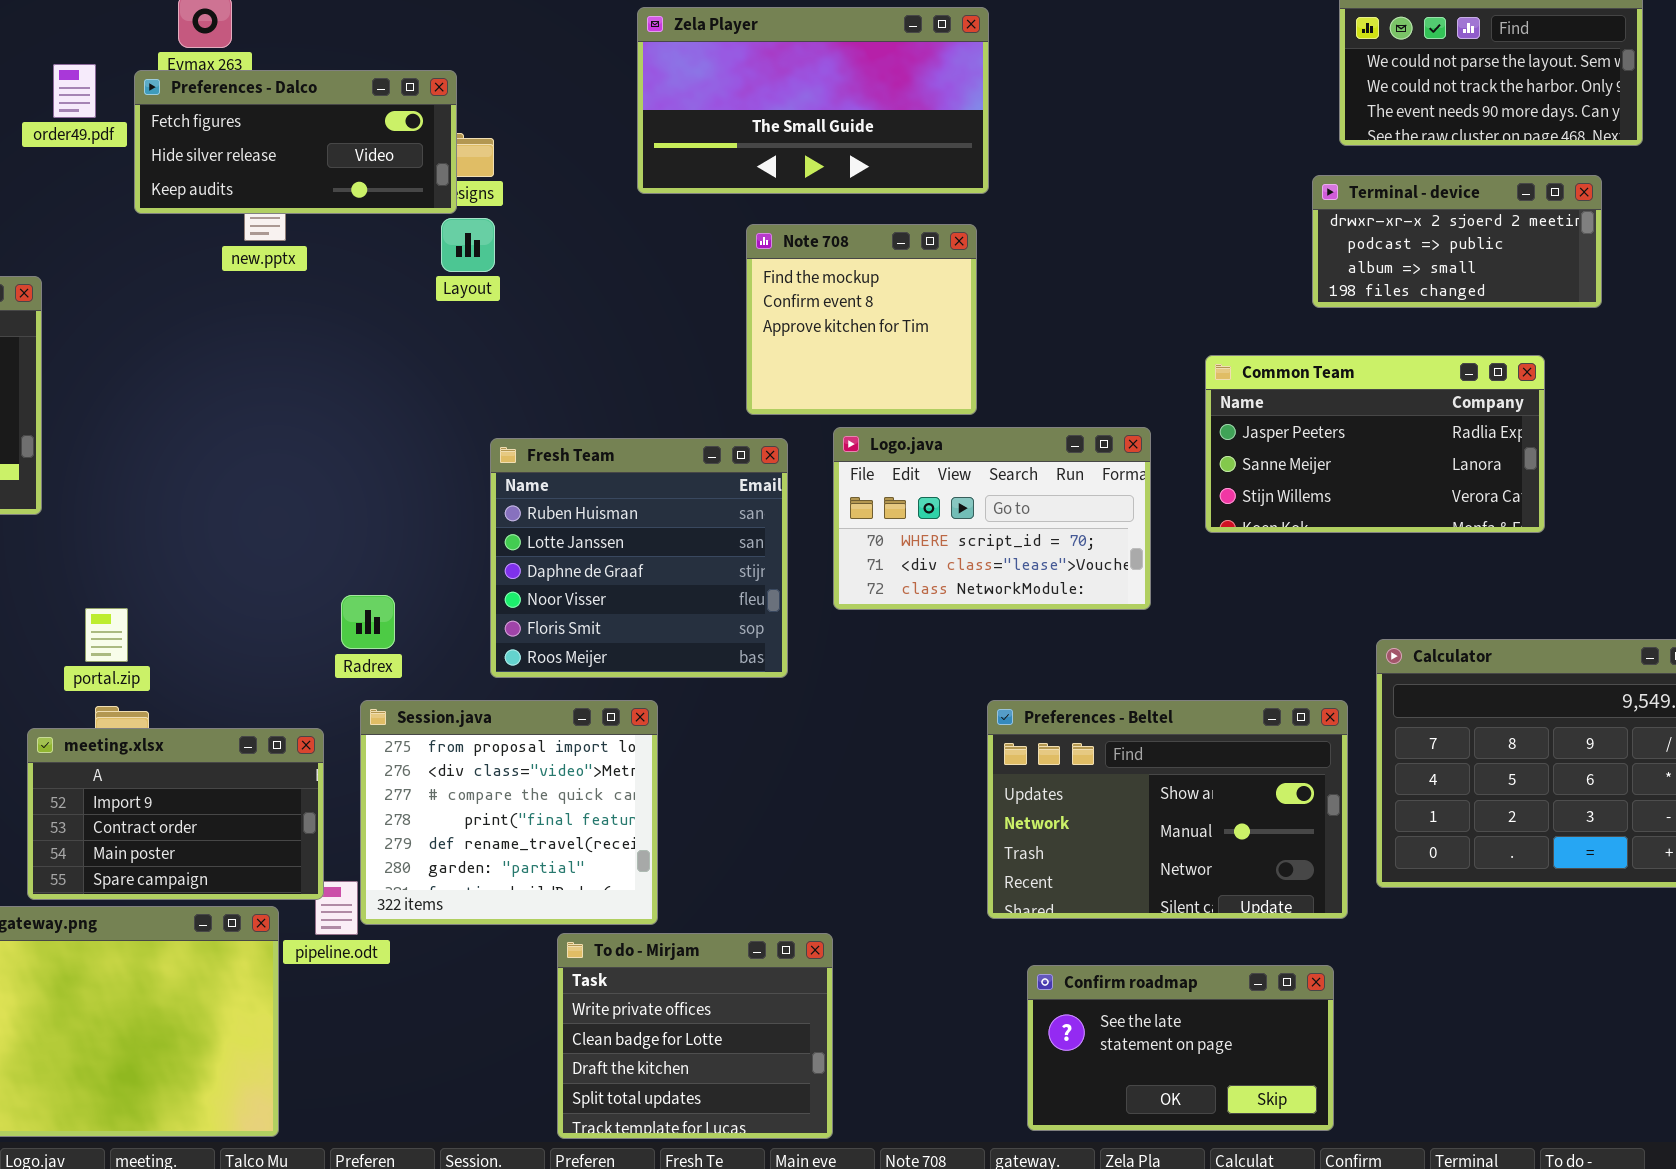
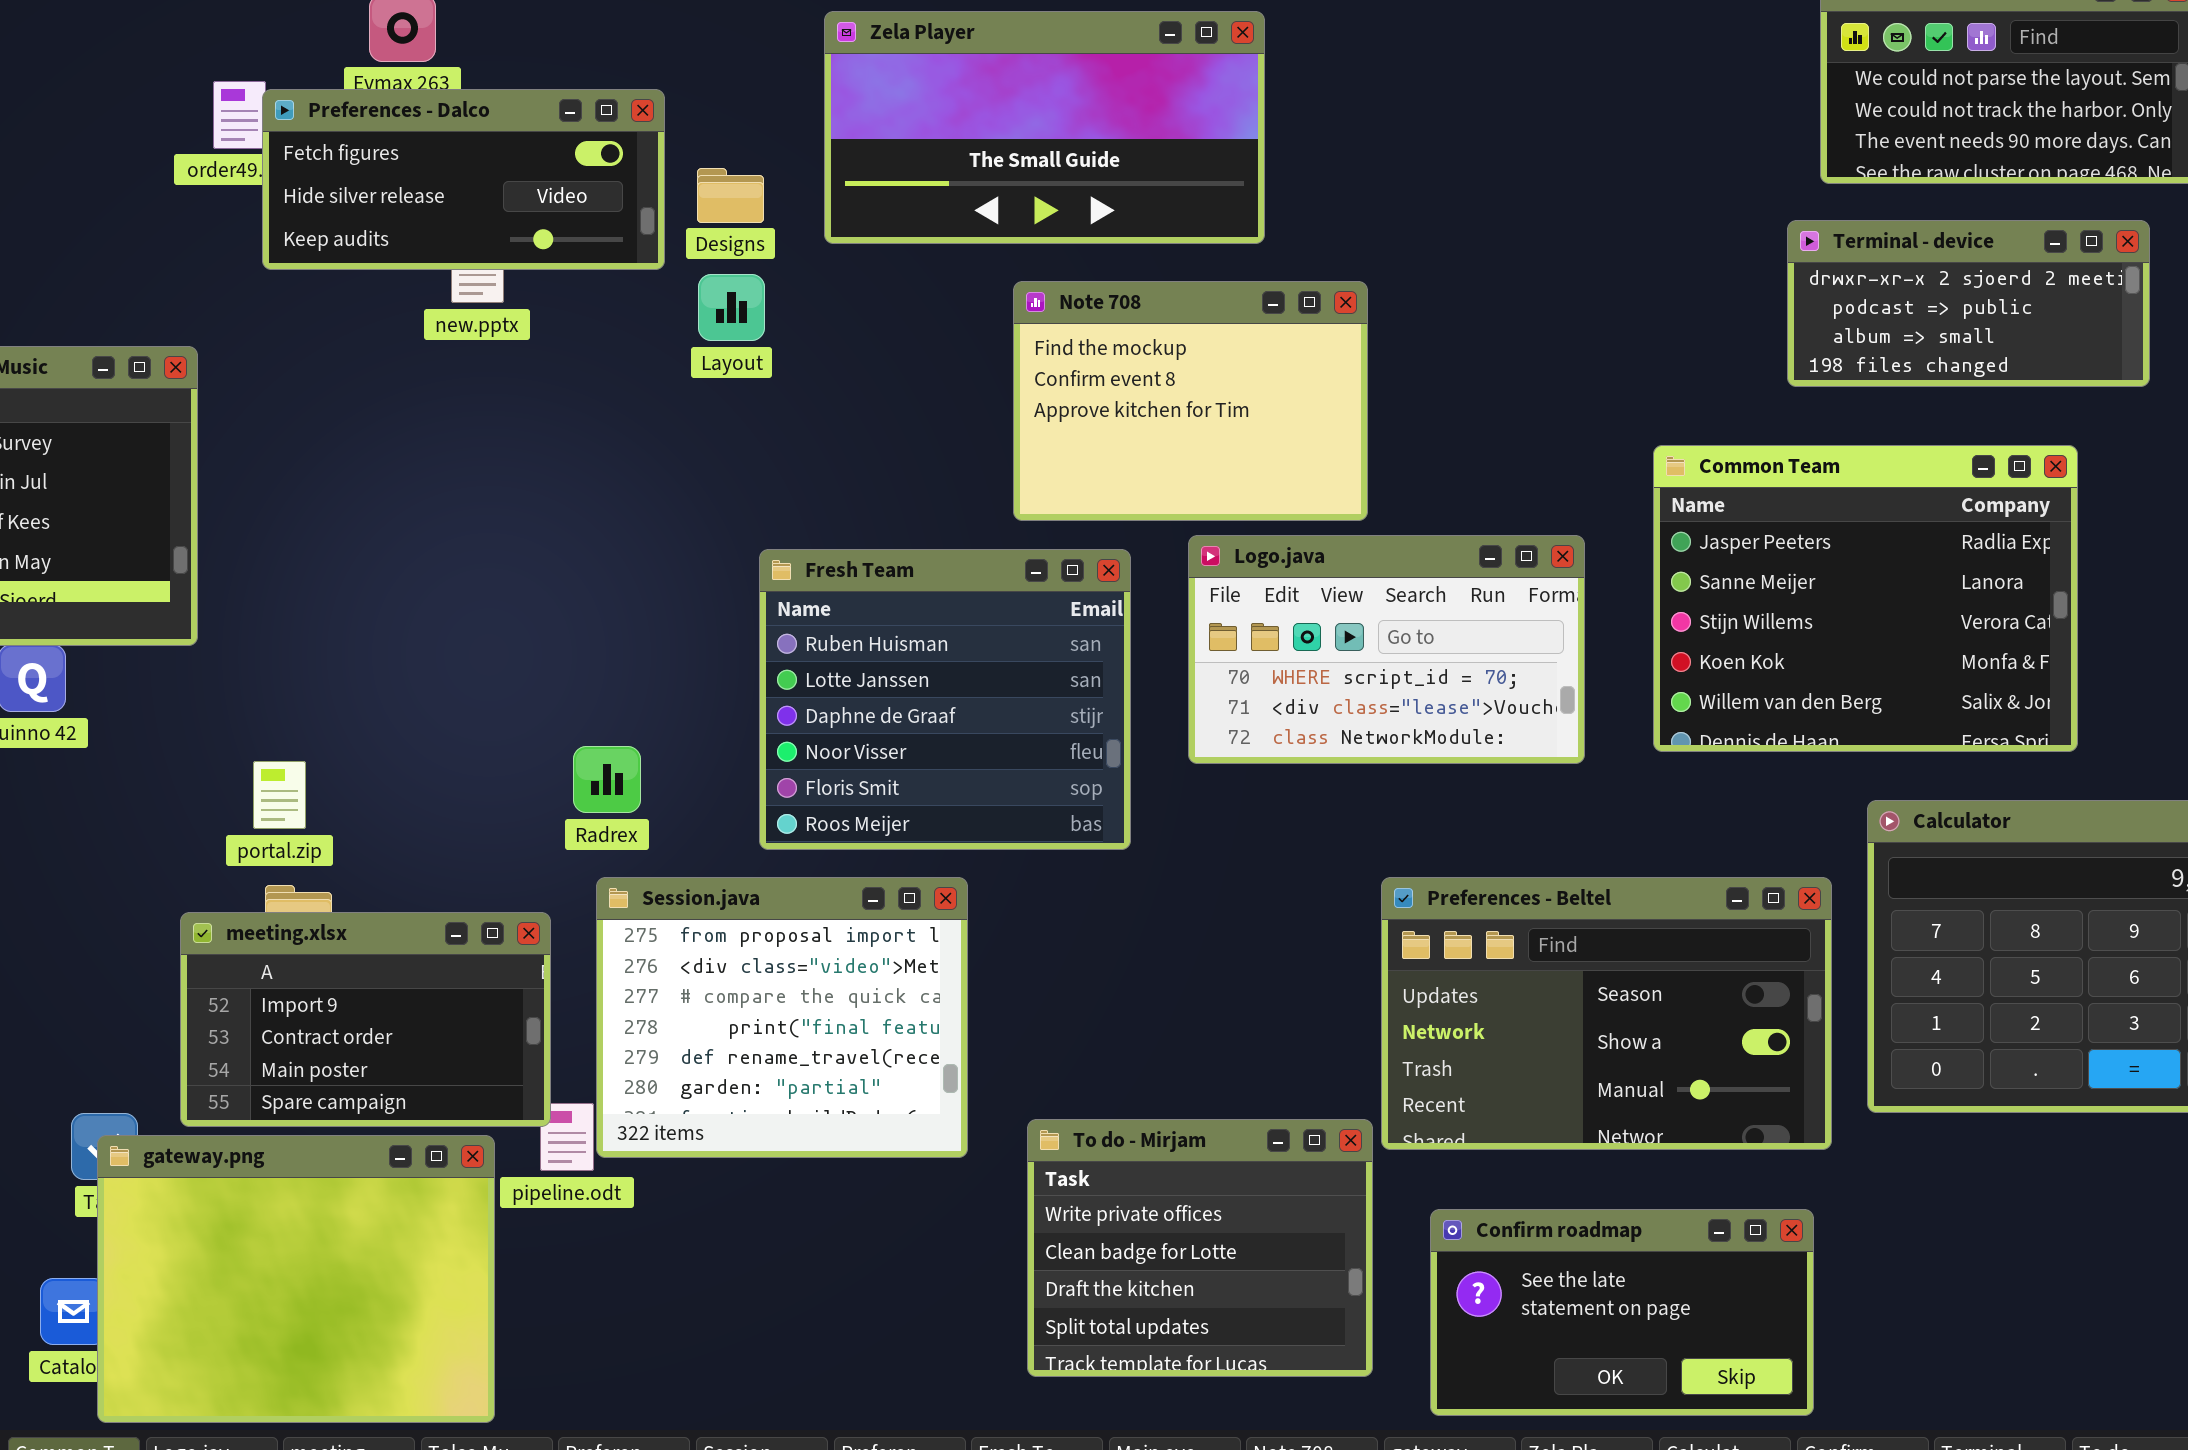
Zela Player: [637,7,989,194] -> [824,11,1265,244], moved
Preferences - Dalco: [134,70,457,214] -> [262,89,665,270], moved
Note 708: [746,224,977,415] -> [1013,281,1368,521], resized
Common Team: [1205,355,1545,533] -> [1653,445,2078,752], resized
Preferences - Beltel: [987,700,1348,919] -> [1381,877,1832,1150], scrolled up 1 row
To do - Mirjam: [557,933,833,1139] -> [1027,1119,1373,1377], moved

